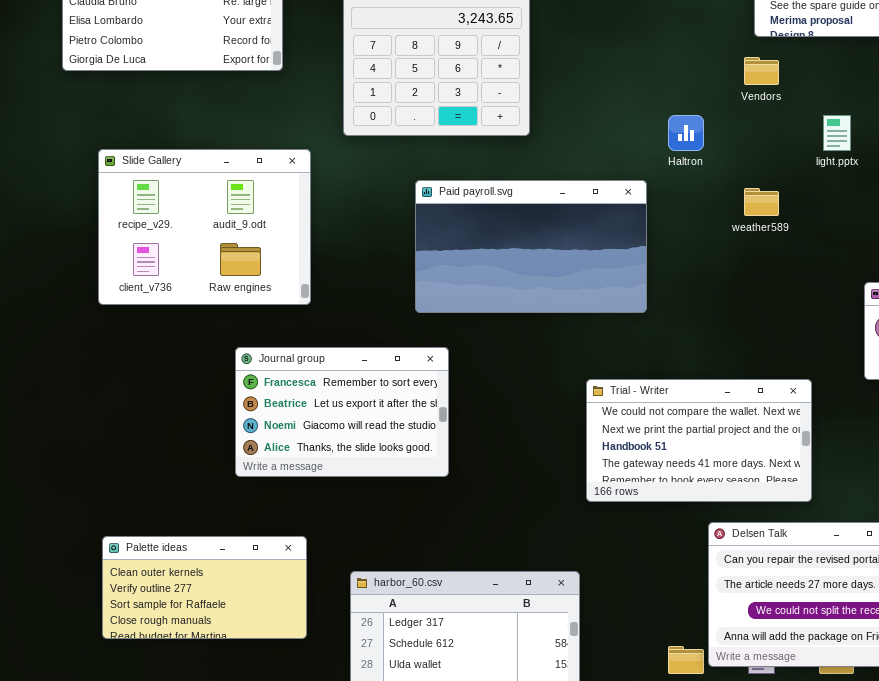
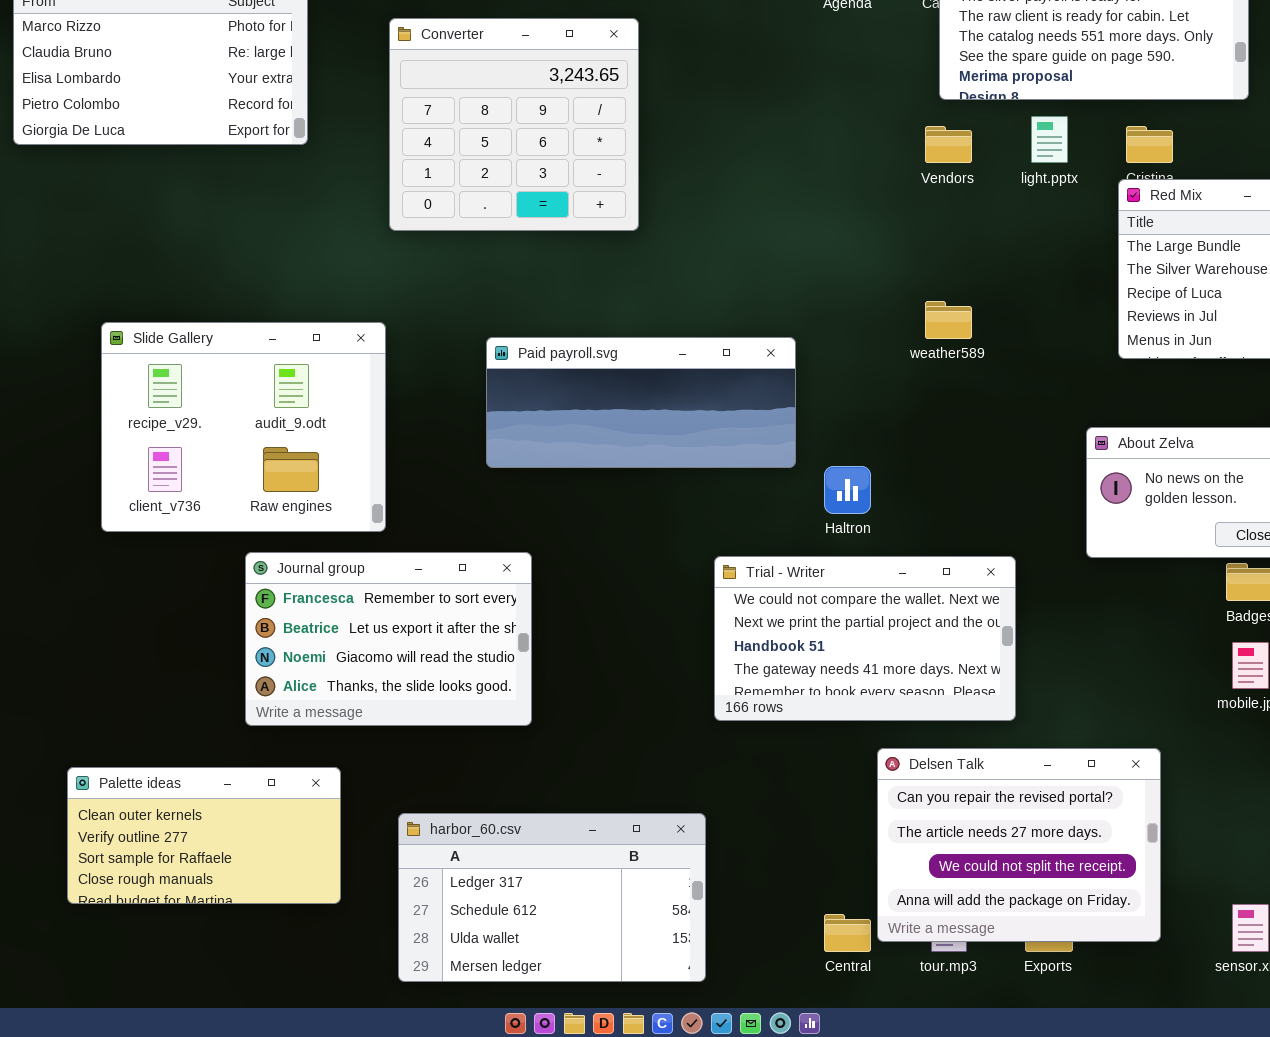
Haltron: [668,115,704,151] -> [824,466,871,514], moved
light.pptx: [823,115,851,151] -> [1031,116,1068,163], moved
Slide Gallery: [98,149,311,305] -> [101,322,386,532], moved
Paid payroll.svg: [415,180,647,313] -> [486,337,796,468], resized
Journal group: [235,347,449,477] -> [245,552,532,726], moved

